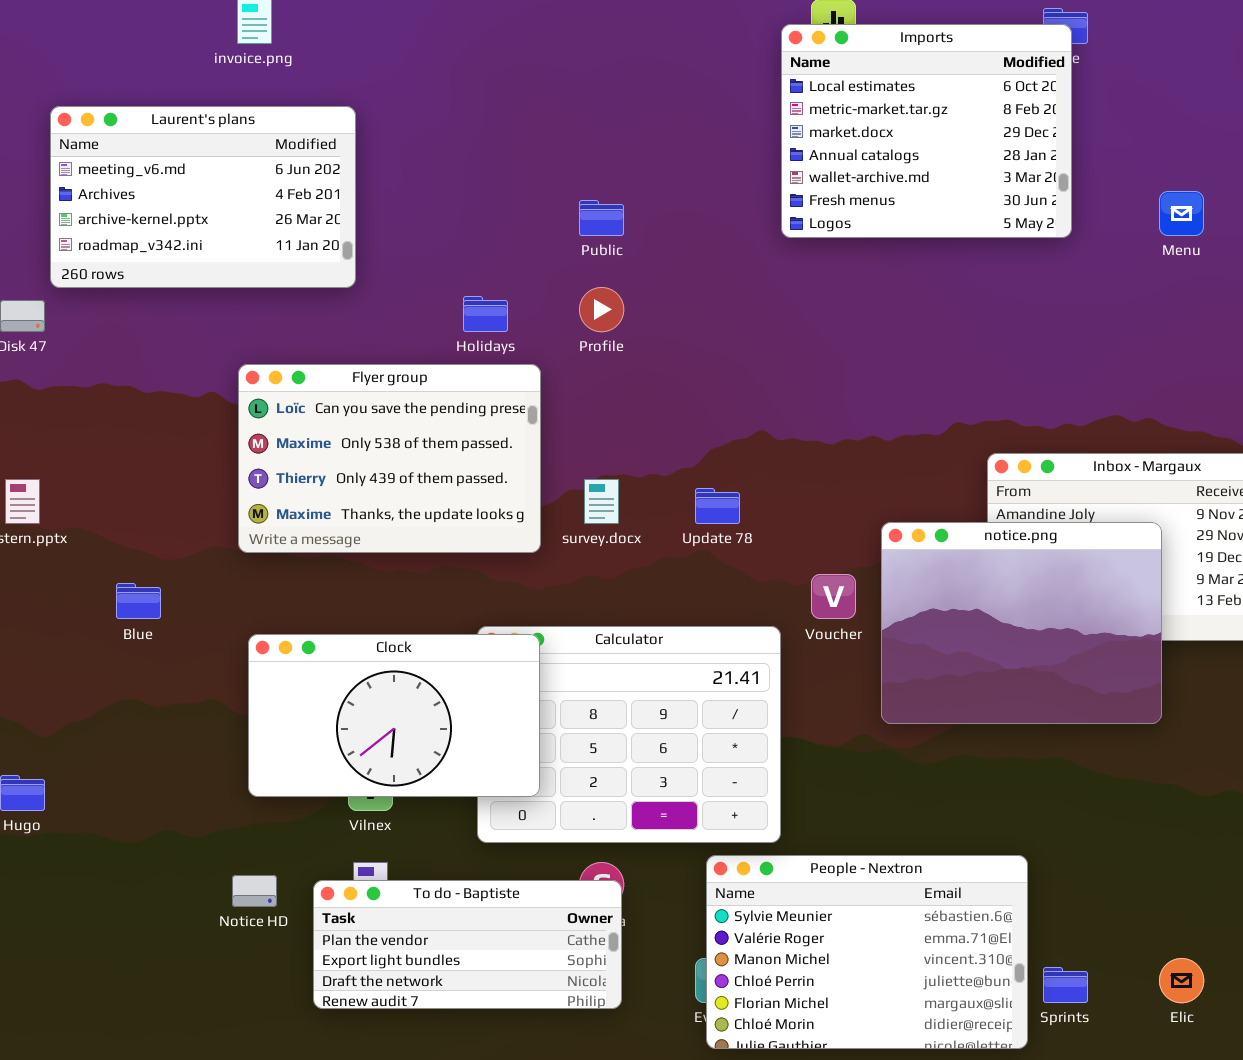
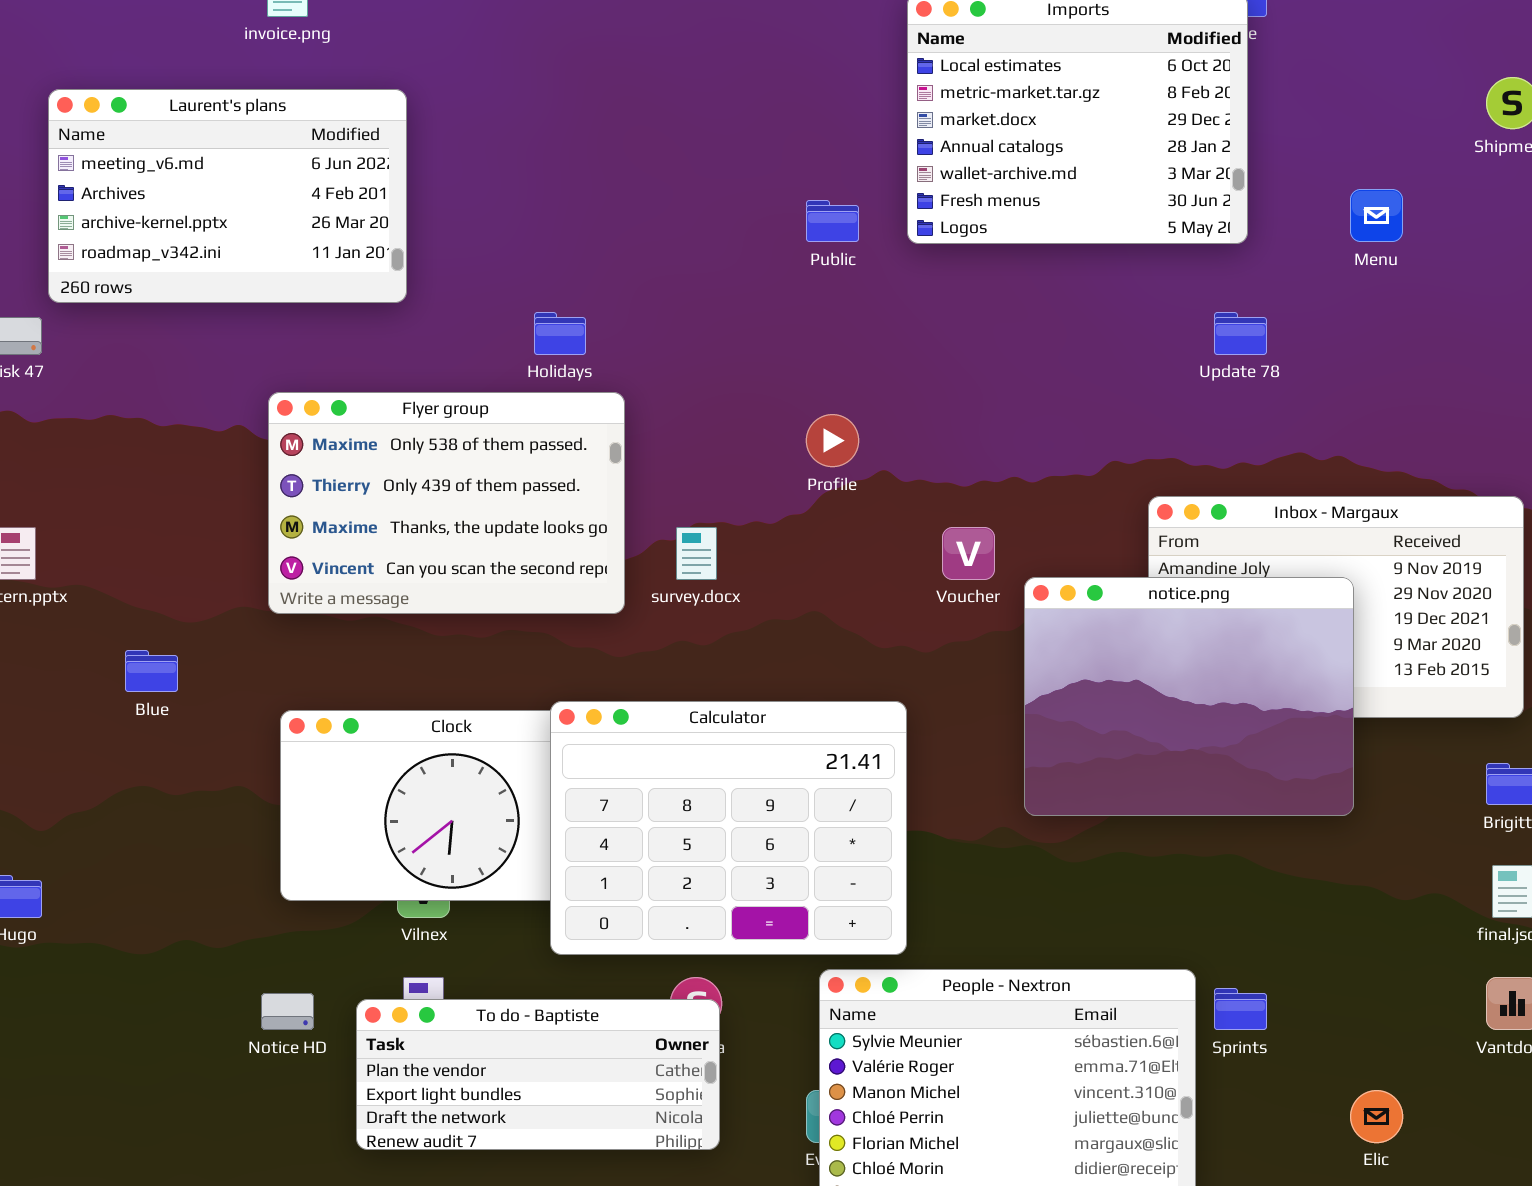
Public: [579,200,624,236] -> [806,200,859,242], moved
Profile: [579,287,624,332] -> [806,414,859,467], moved
Flyer group: [238,364,541,553] -> [268,392,625,614], scrolled down 1 row
Update 78: [695,488,740,524] -> [1214,312,1267,355], moved
Voucher: [811,574,856,619] -> [942,527,995,580], moved
Calculator: [477,626,781,843] -> [550,701,907,955], raised
Sprints: [1043,967,1088,1003] -> [1214,988,1267,1030], moved

